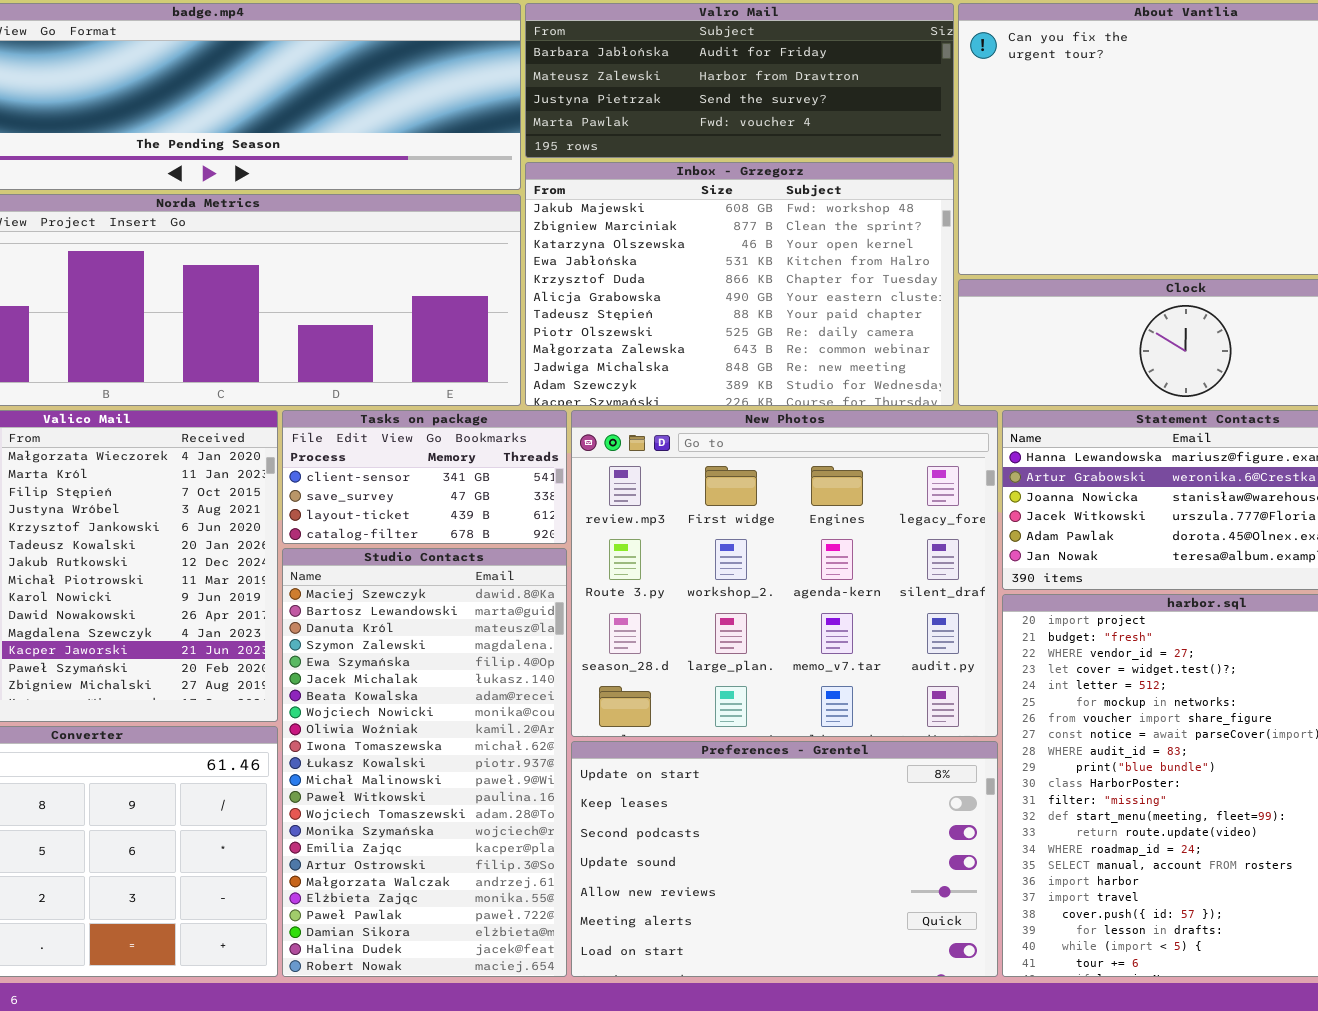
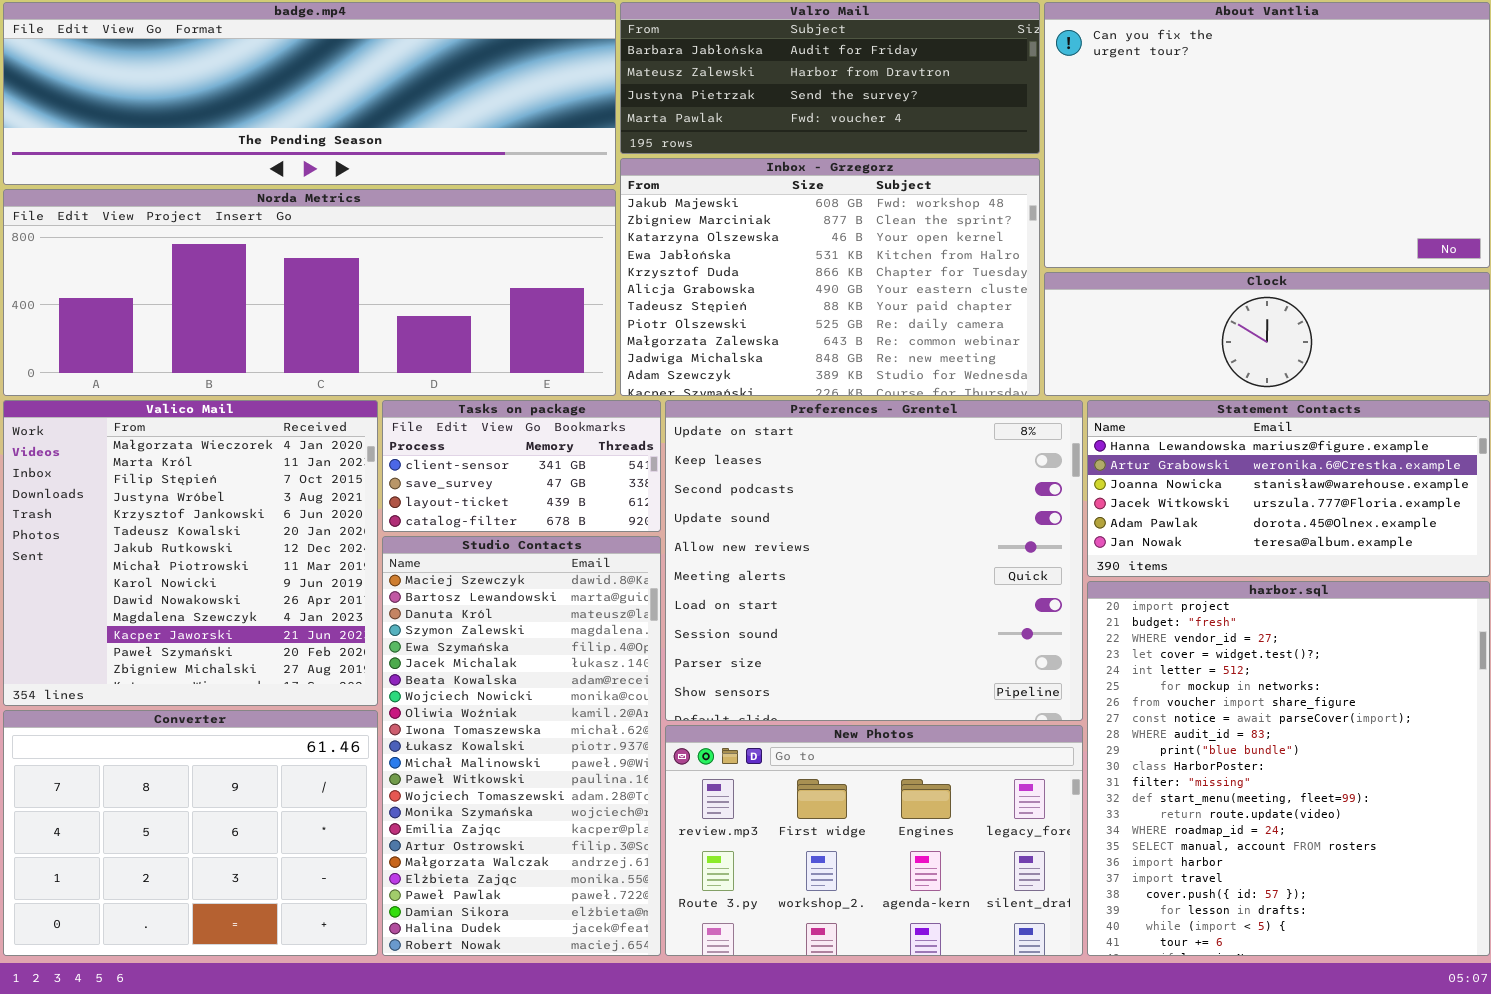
New Photos: [571,410,998,737] -> [665,725,1083,956], moved, resized
Preferences - Grentel: [571,741,998,977] -> [665,400,1083,721], moved, resized

